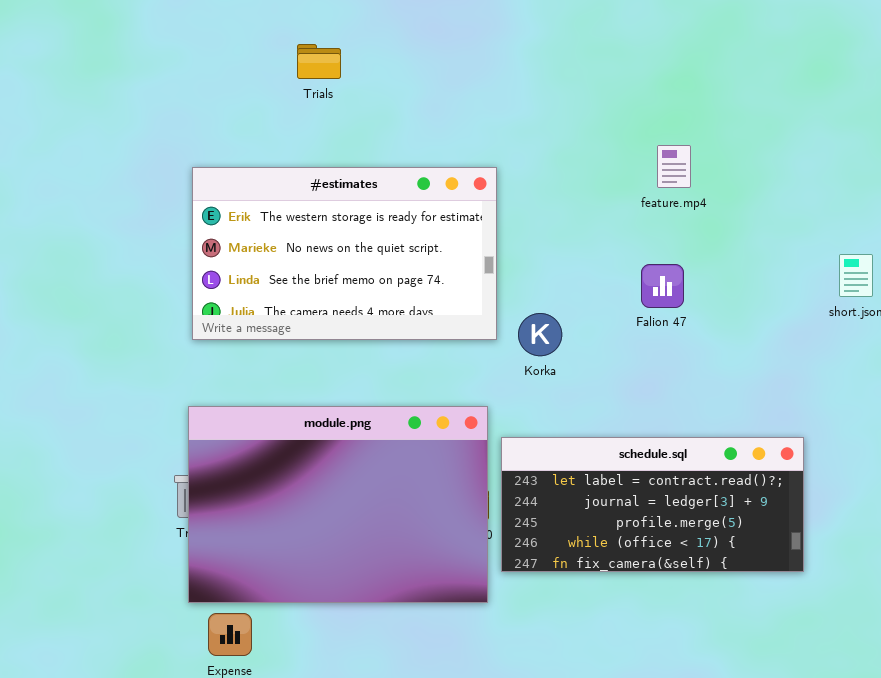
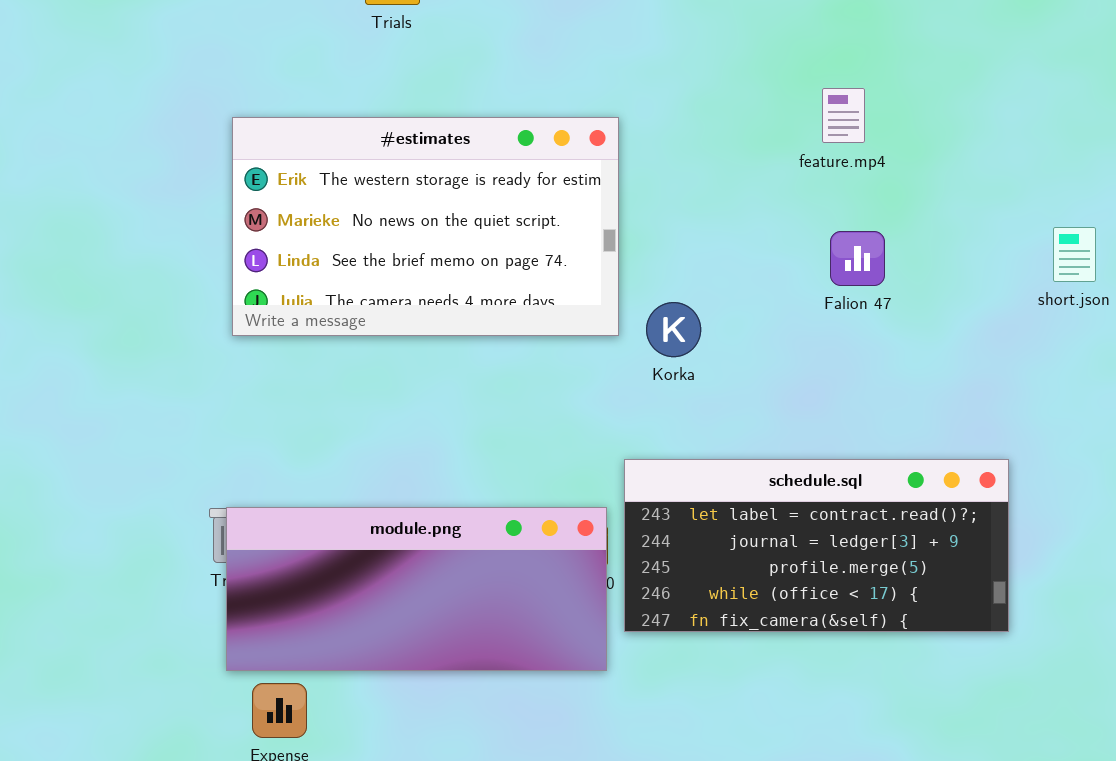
Falion 47: [641,264,684,308] -> [830,231,885,286], moved
module.png: [188,406,488,603] -> [226,507,607,671], resized

